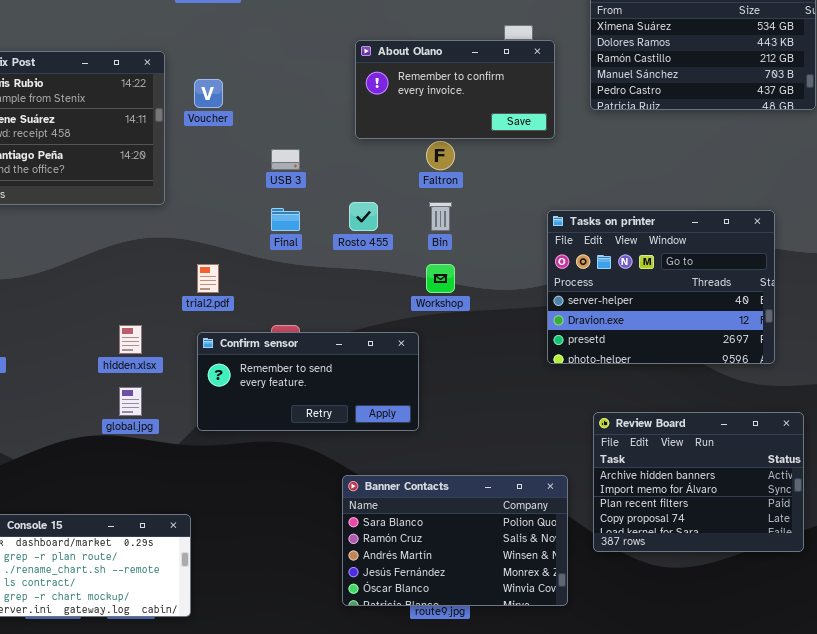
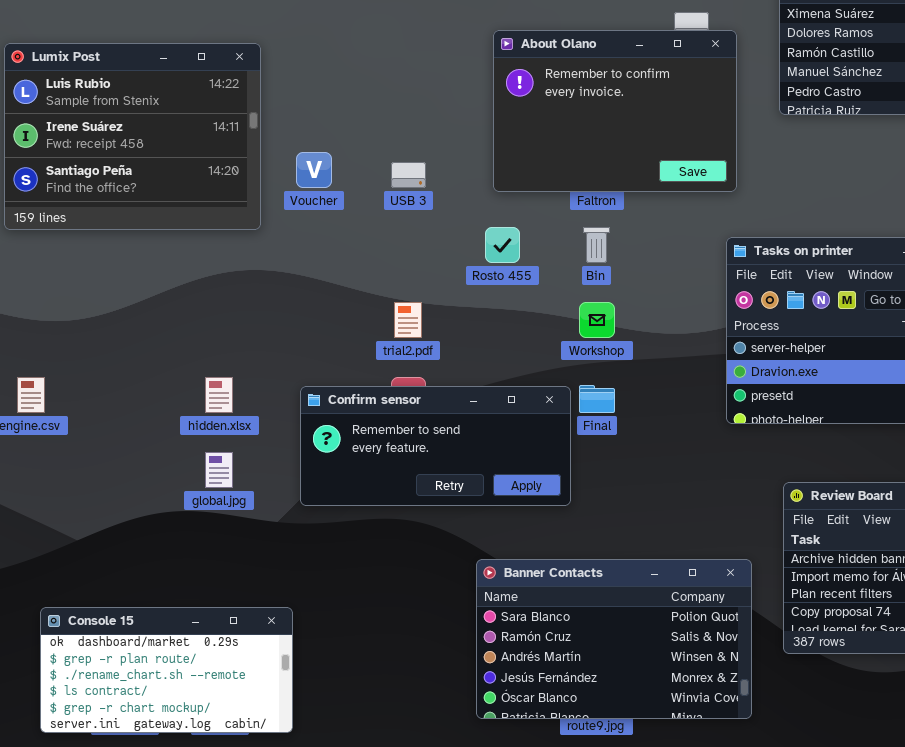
About Olano: [355,40,555,139] -> [493,30,737,192], resized
Voucher: [194,79,223,108] -> [296,152,332,188], moved
Final: [271,208,300,231] -> [579,385,615,413], moved
trial2.pdf: [197,264,219,293] -> [394,302,422,338], moved

